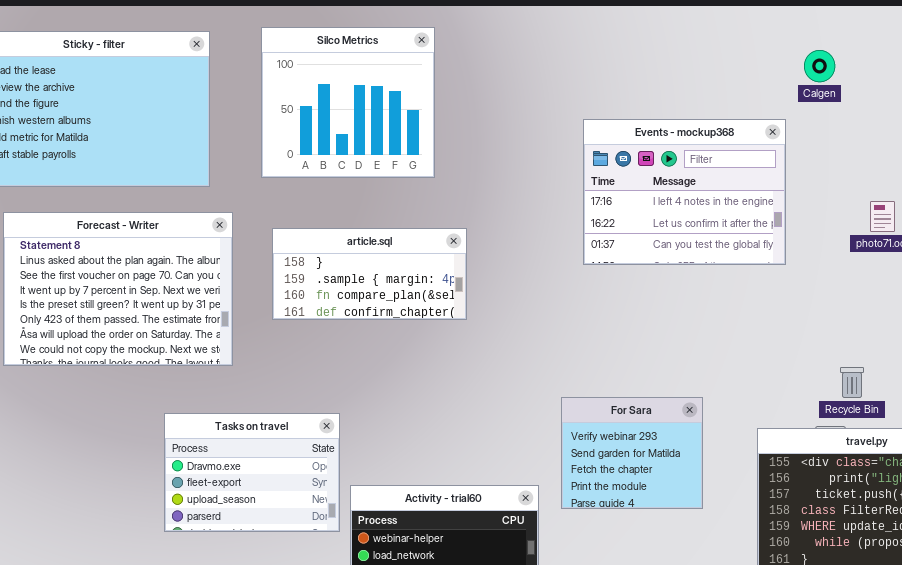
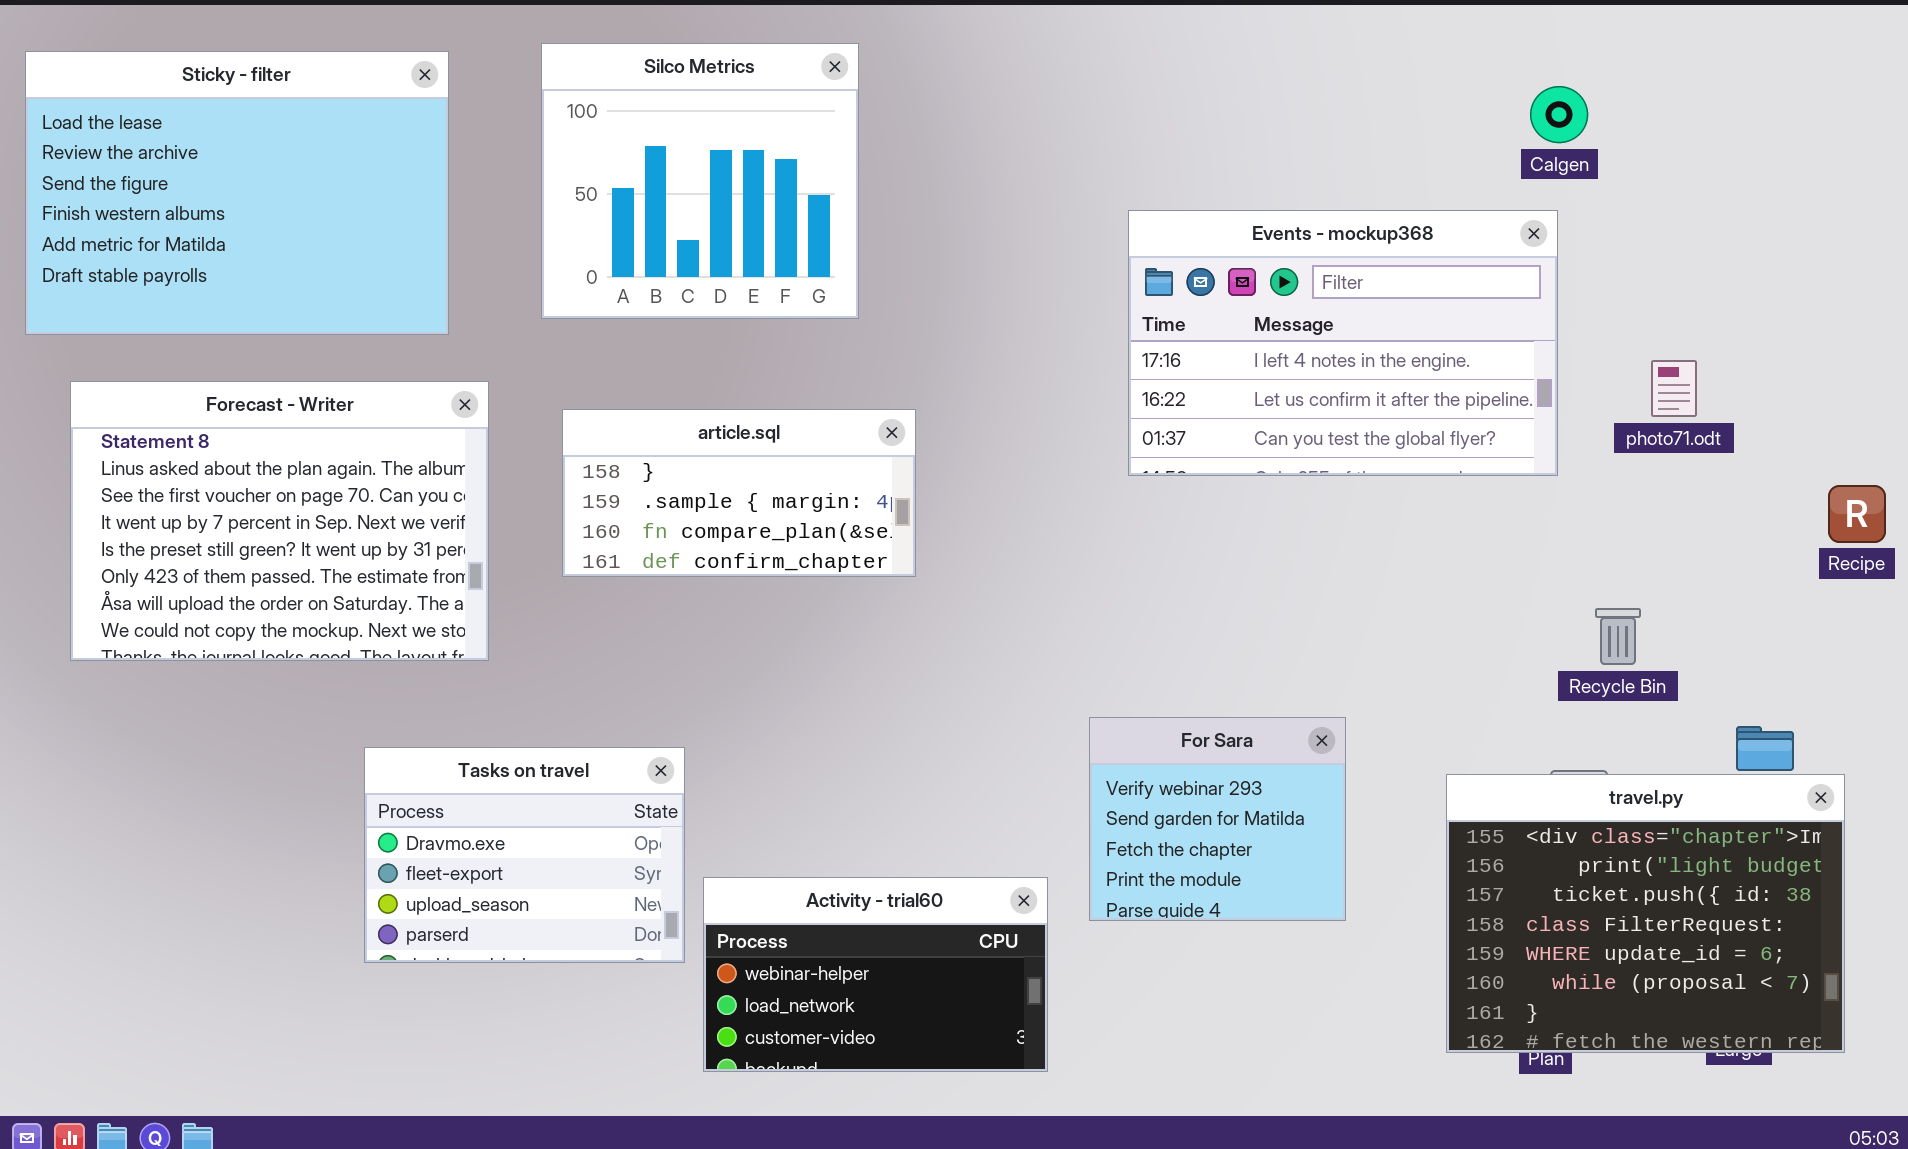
Events - mockup368: [583,119,786,265] -> [1128,210,1558,476], resized
Recycle Bin: [840,367,864,398] -> [1595,608,1641,665], moved

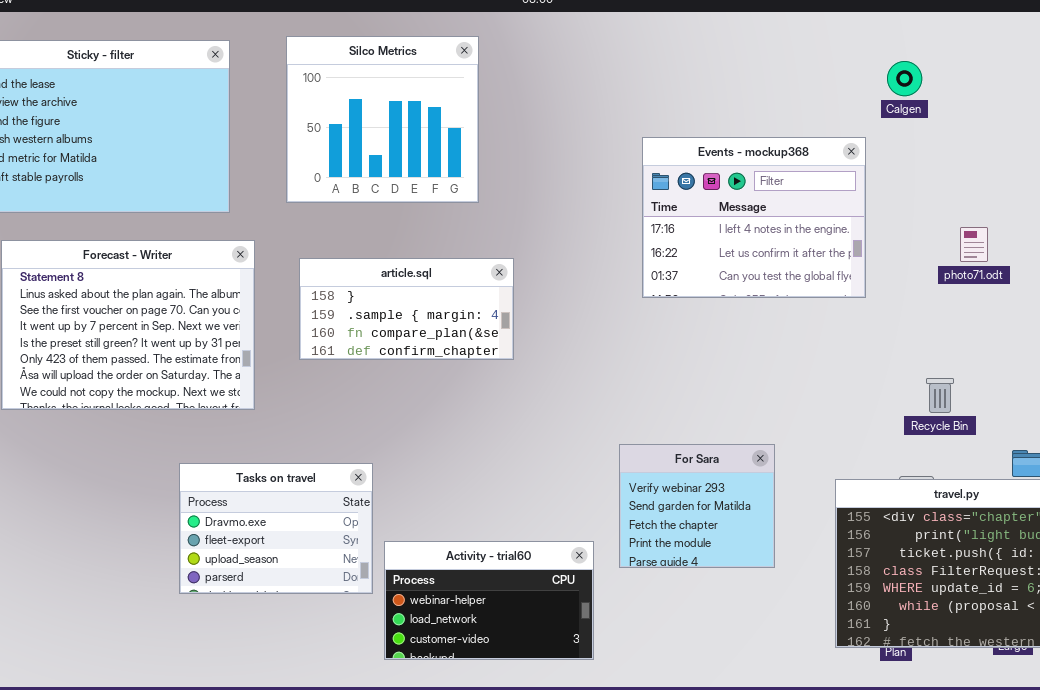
Events - mockup368: [1128,210,1558,476] -> [642,137,866,298], resized

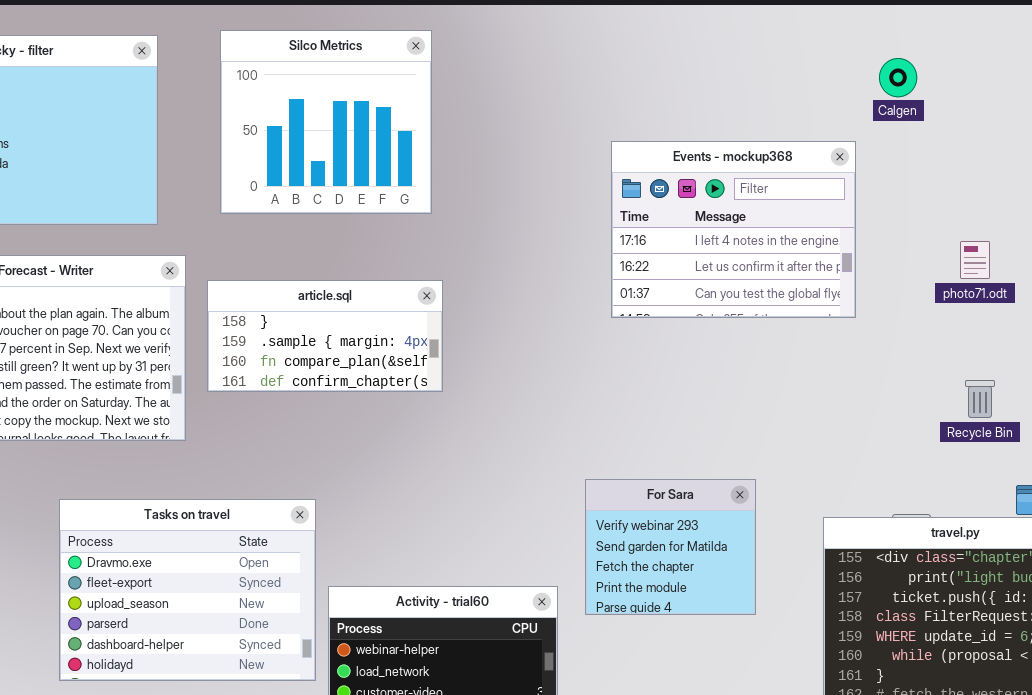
article.sql: [299,258,514,360] -> [207,280,443,392], moved
Recycle Bin: [926,378,954,413] -> [965,380,995,418], moved
Tasks on travel: [179,463,373,594] -> [59,499,316,681], resized

